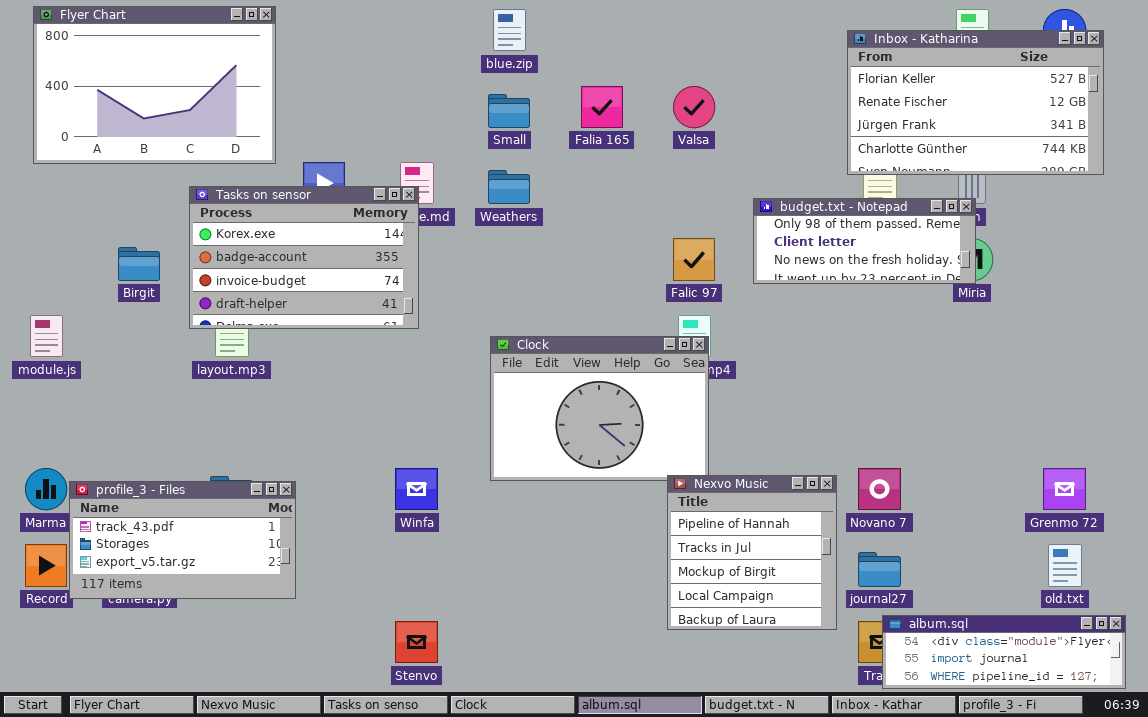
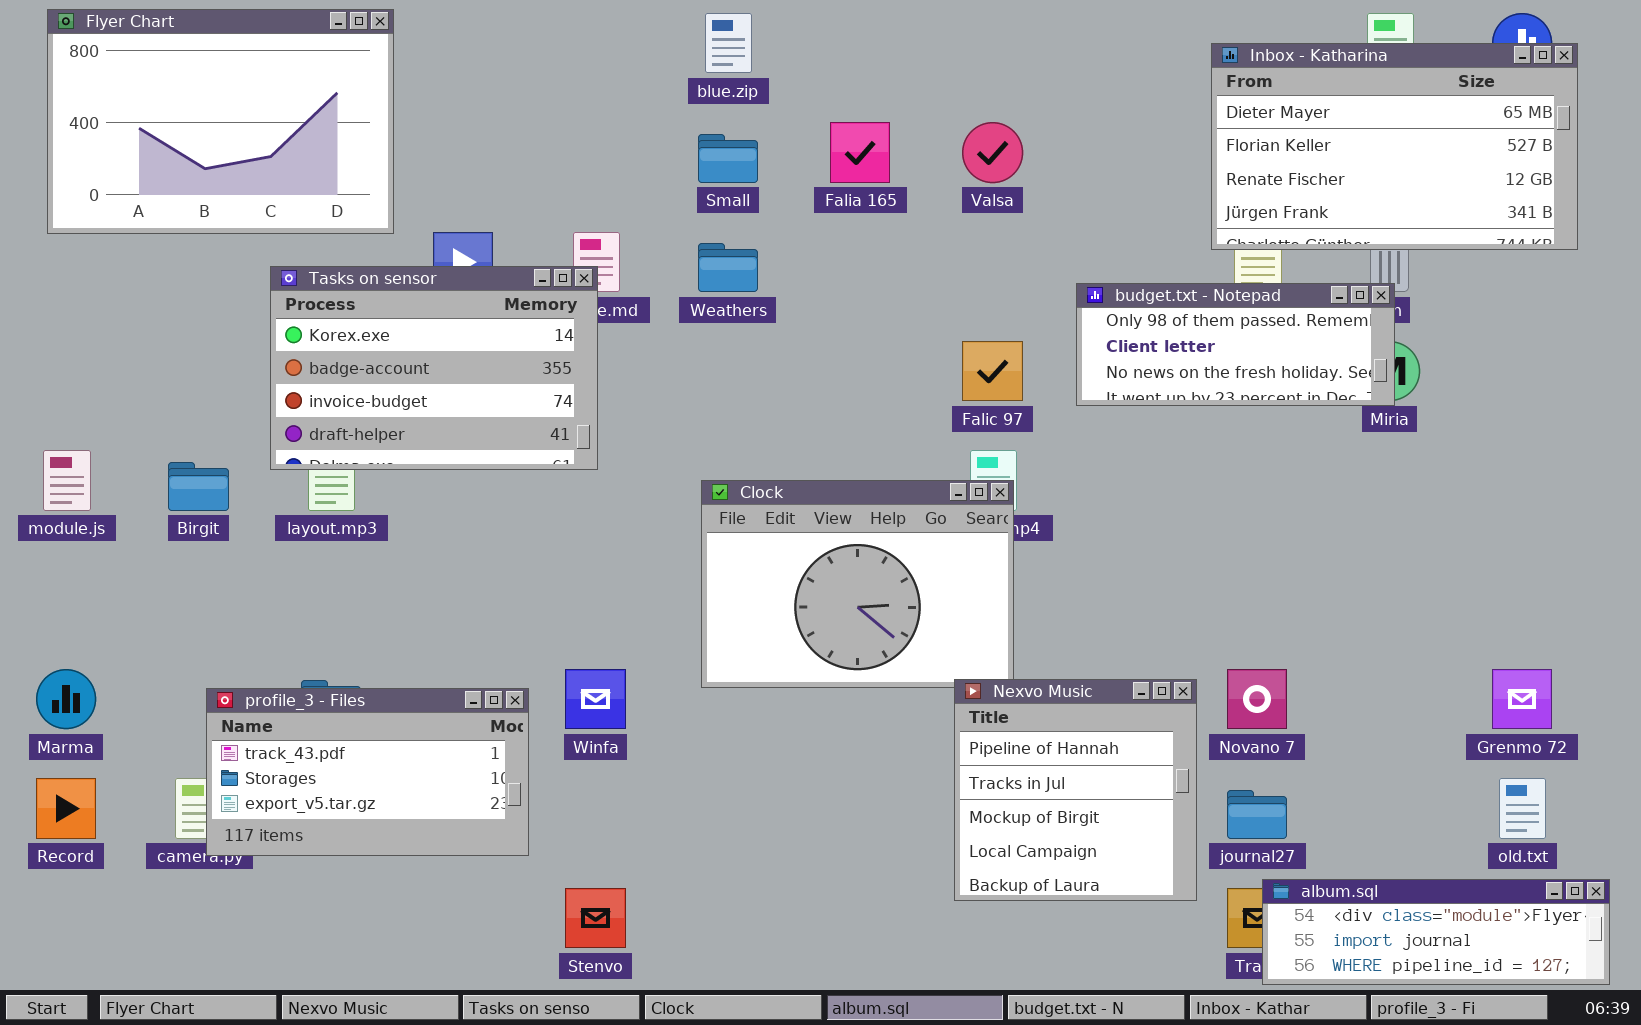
Inbox - Katharina: [847,30,1104,175] -> [1211,43,1578,250], scrolled up 1 row
Birgit: [118,247,160,281] -> [168,462,229,511], moved
profile_3 - Files: [69,481,296,599] -> [206,688,529,856], moved

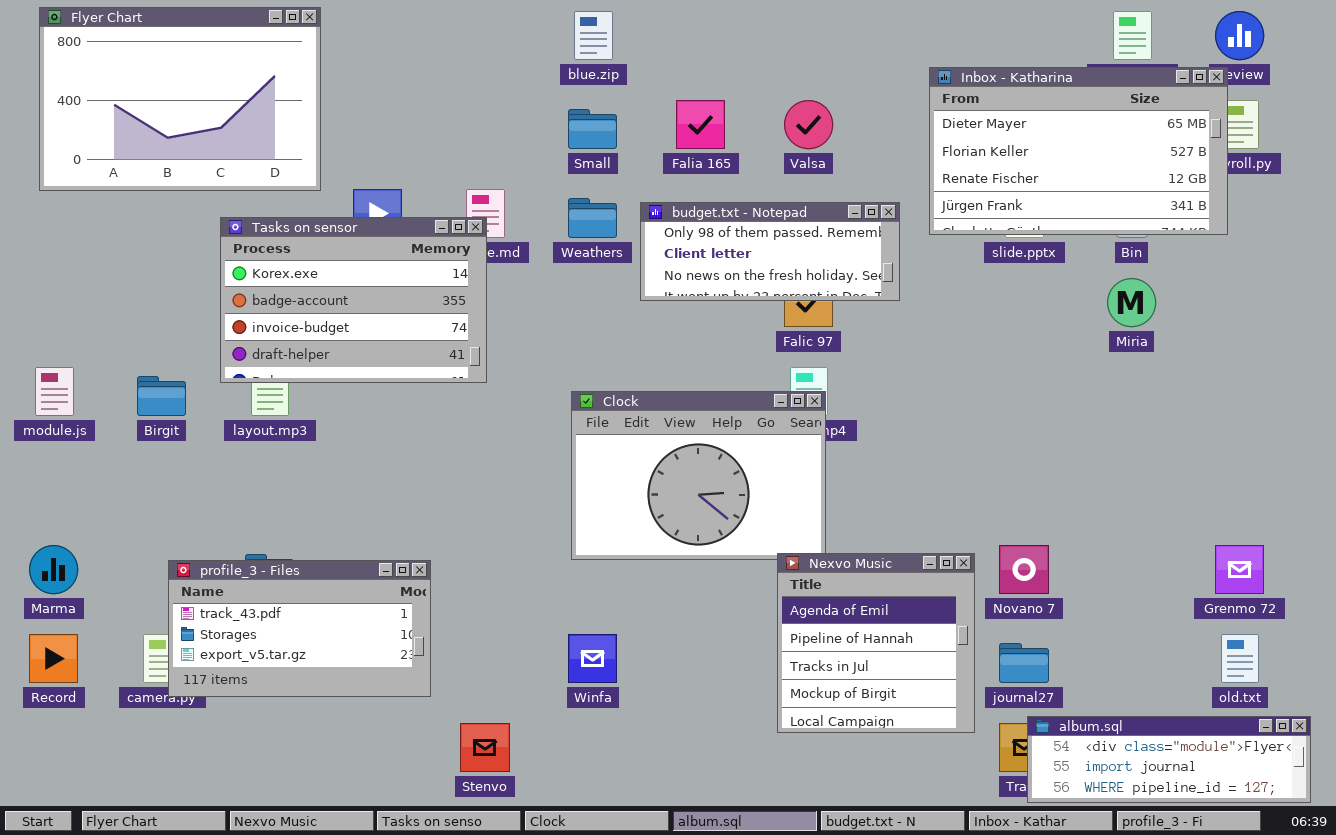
Inbox - Katharina: [1211,43,1578,250] -> [929,67,1228,235], moved
budget.txt - Notepad: [1076,283,1395,406] -> [640,202,900,301], moved
Winfa: [565,669,626,729] -> [568,634,617,683], moved
Nexvo Music: [954,679,1197,901] -> [777,553,975,733], scrolled up 1 row

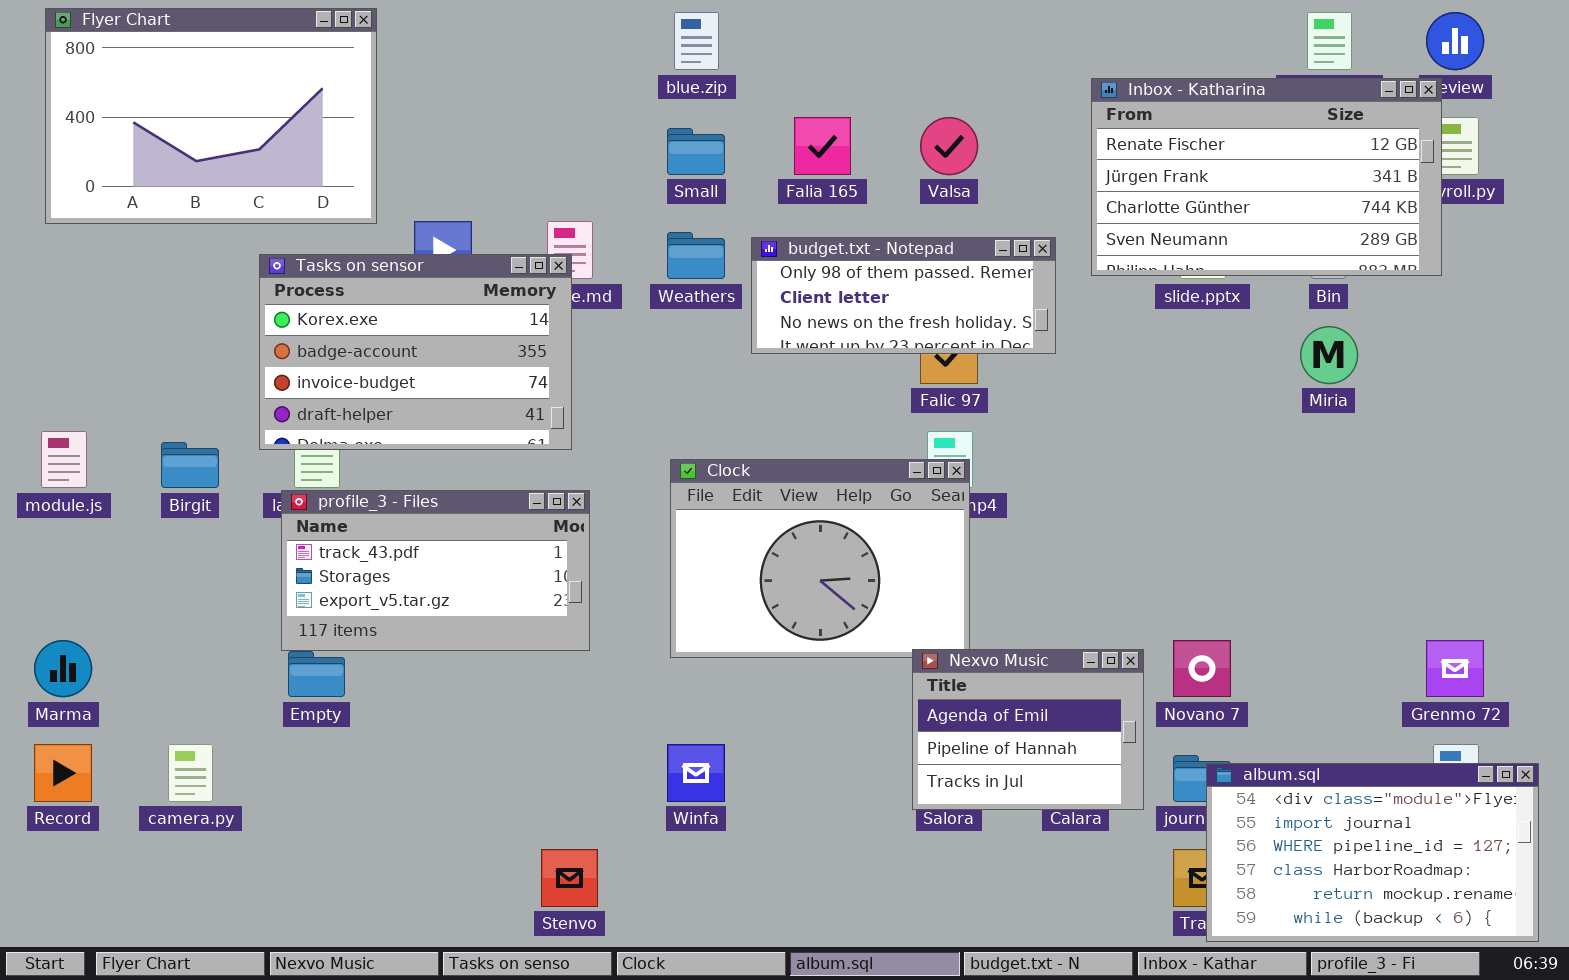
Inbox - Katharina: [929,67,1228,235] -> [1091,78,1442,276], scrolled down 2 rows
Nexvo Music: [777,553,975,733] -> [912,649,1144,810], resized
profile_3 - Files: [168,560,431,697] -> [281,490,590,651], moved
album.sql: [1027,716,1311,803] -> [1206,763,1539,942], resized

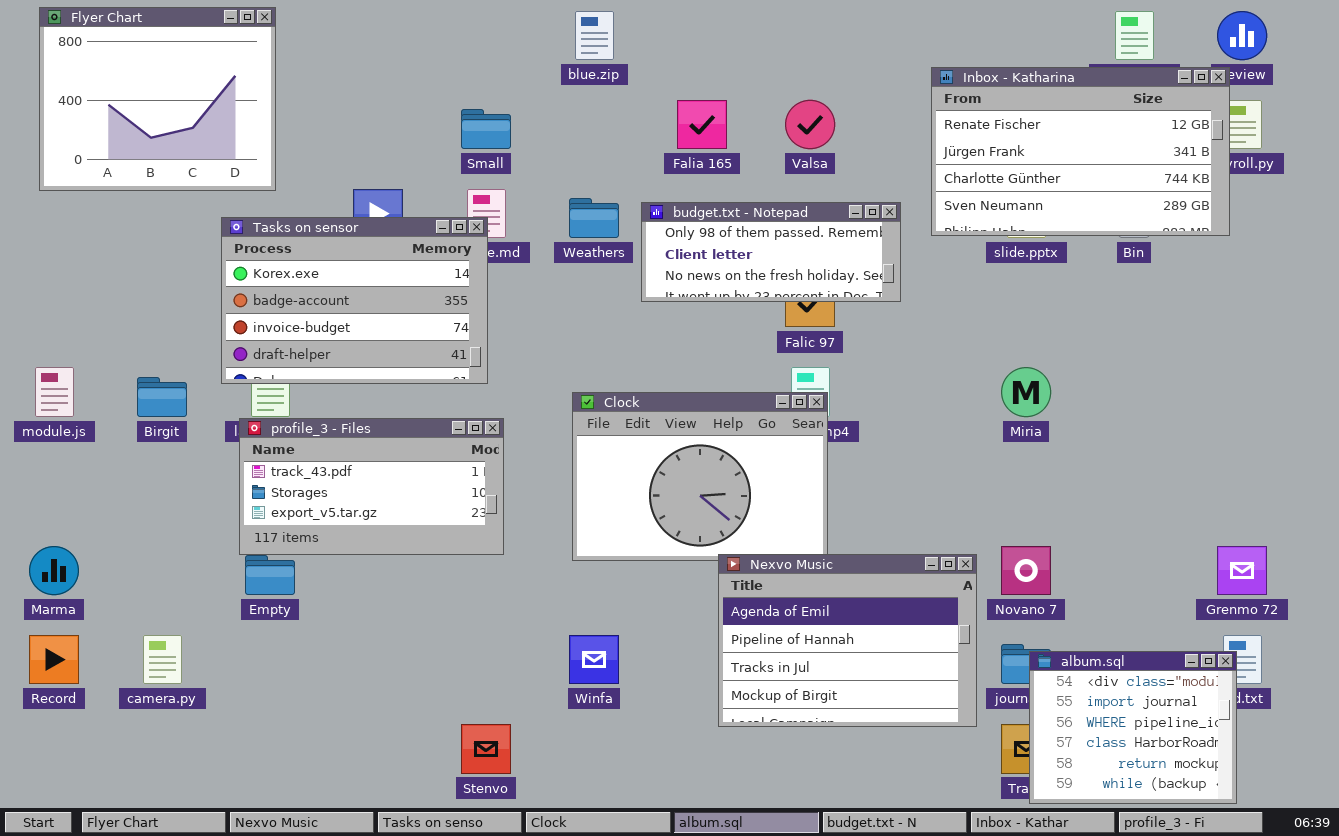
Flyer Chart: [45,8,377,224] -> [39,7,276,191], resized
Small: [667,128,725,175] -> [461,109,511,149], moved
Miria: [1300,326,1358,384] -> [1001,367,1051,417], moved
Nexvo Music: [912,649,1144,810] -> [718,554,977,727], resized
album.sql: [1206,763,1539,942] -> [1029,651,1237,804], resized

